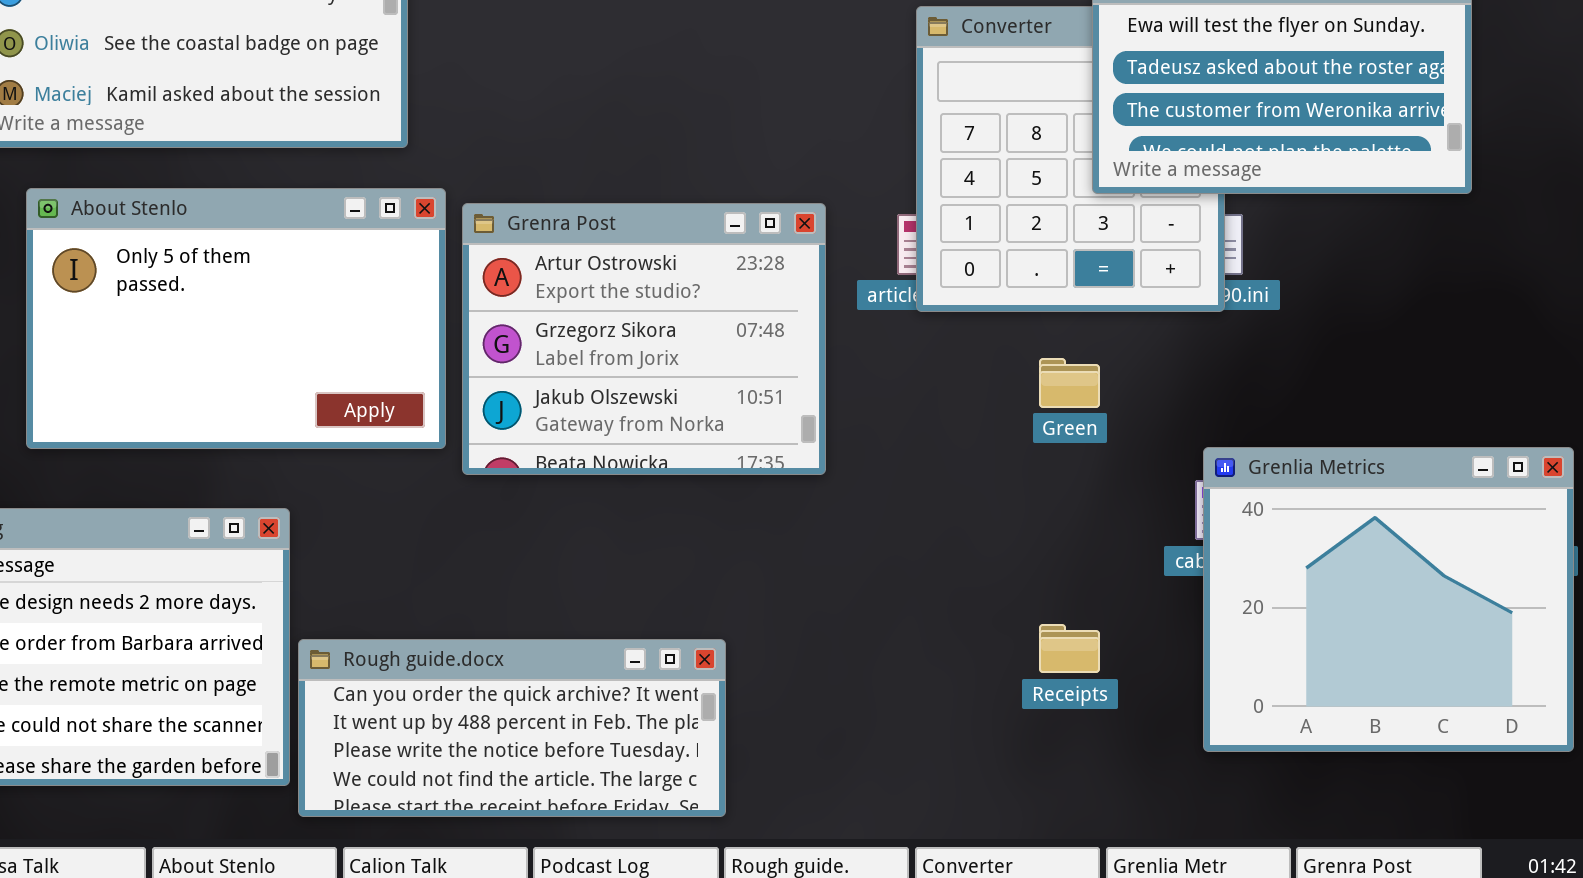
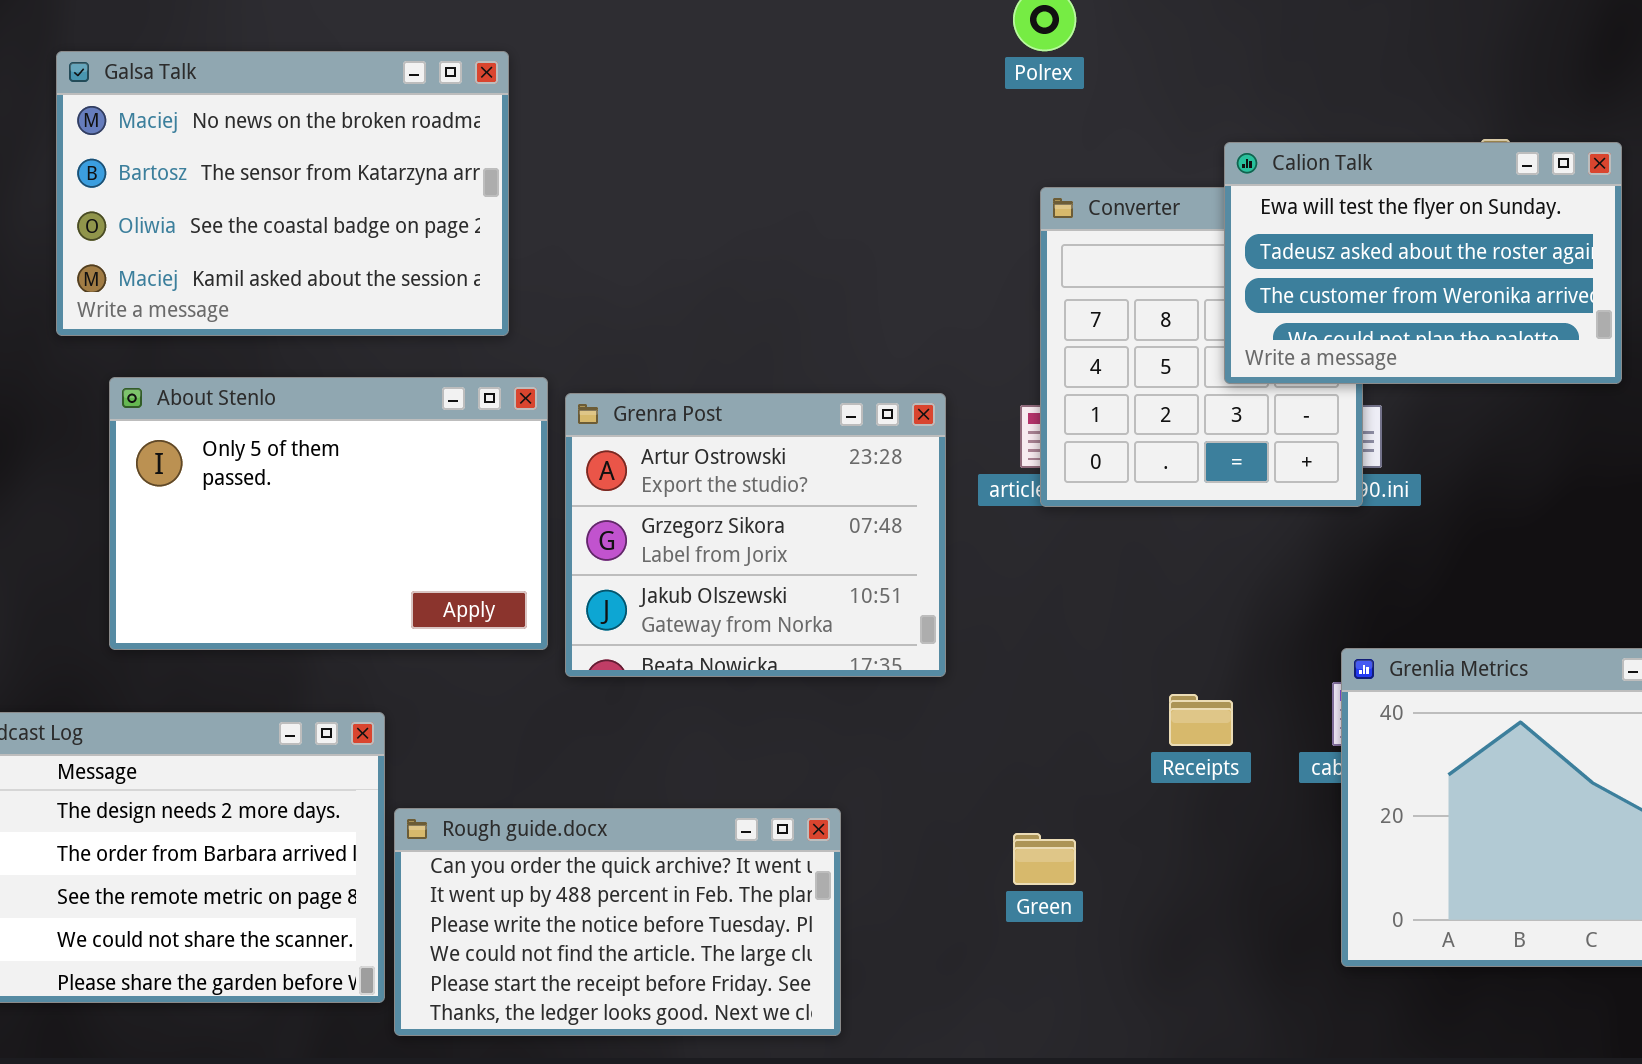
Green: [1039,358,1100,408] -> [1013,833,1076,885], moved
Receipts: [1039,624,1100,673] -> [1169,694,1233,746], moved
Rough guide.docx: [298,639,726,817] -> [394,808,841,1036], resized

